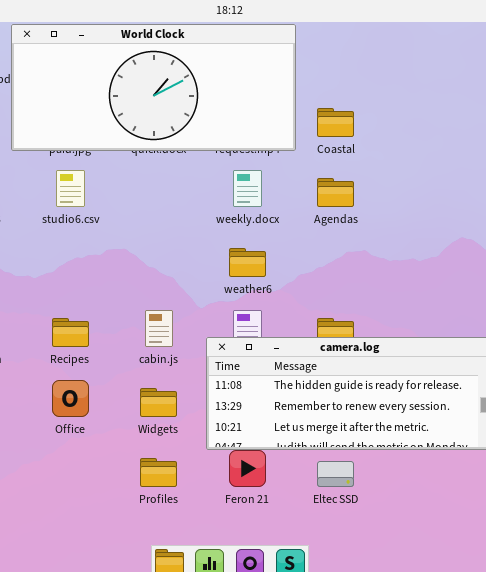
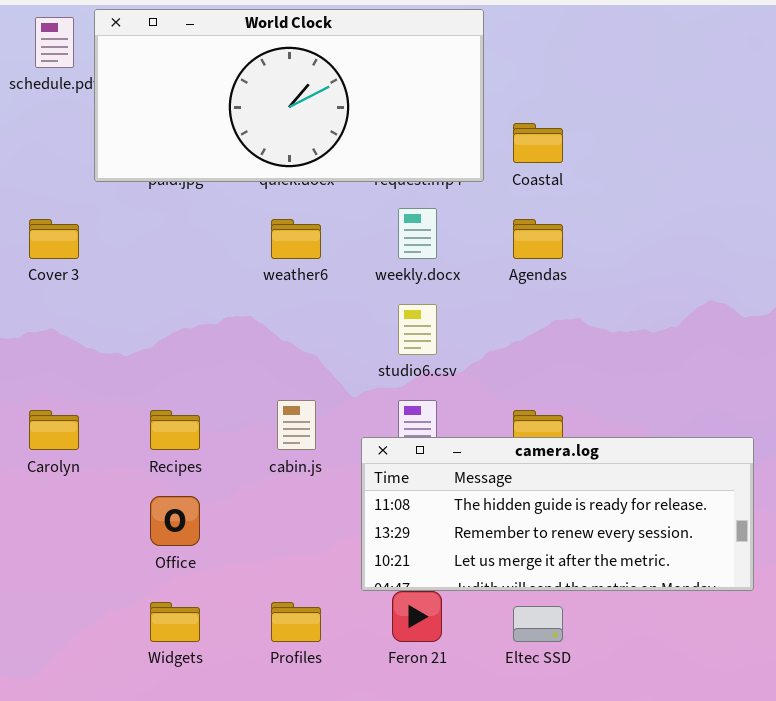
studio6.csv: [56,170,85,207] -> [398,304,437,355], moved
weather6: [229,248,266,277] -> [271,219,321,259], moved
Widgets: [140,388,177,417] -> [150,602,200,642], moved

